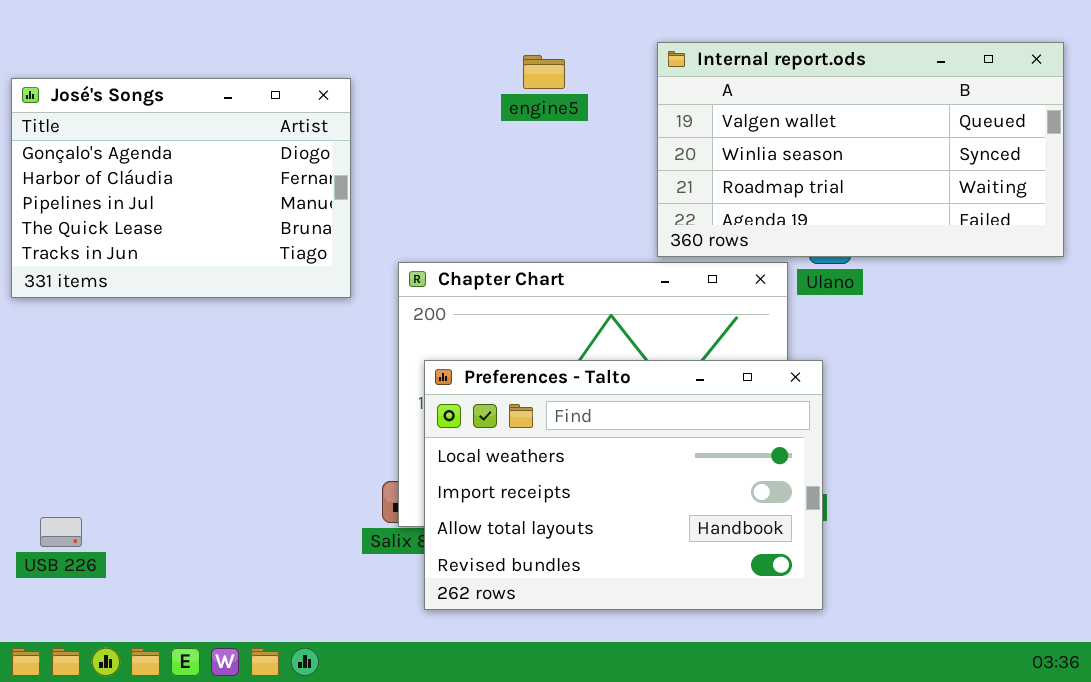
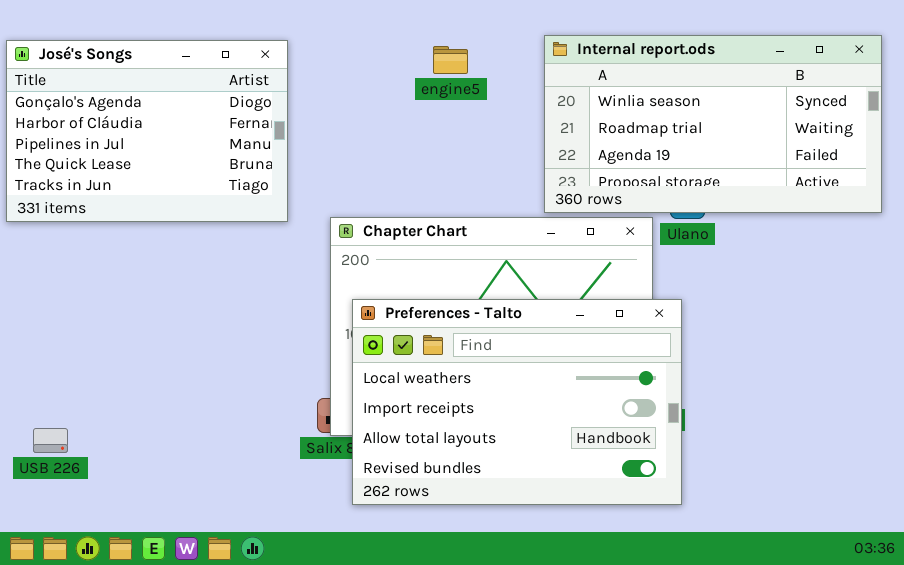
Internal report.ods: [657,42,1064,257] -> [544,35,882,213], scrolled down 1 row
José's Songs: [11,78,351,298] -> [6,40,288,222], moved

